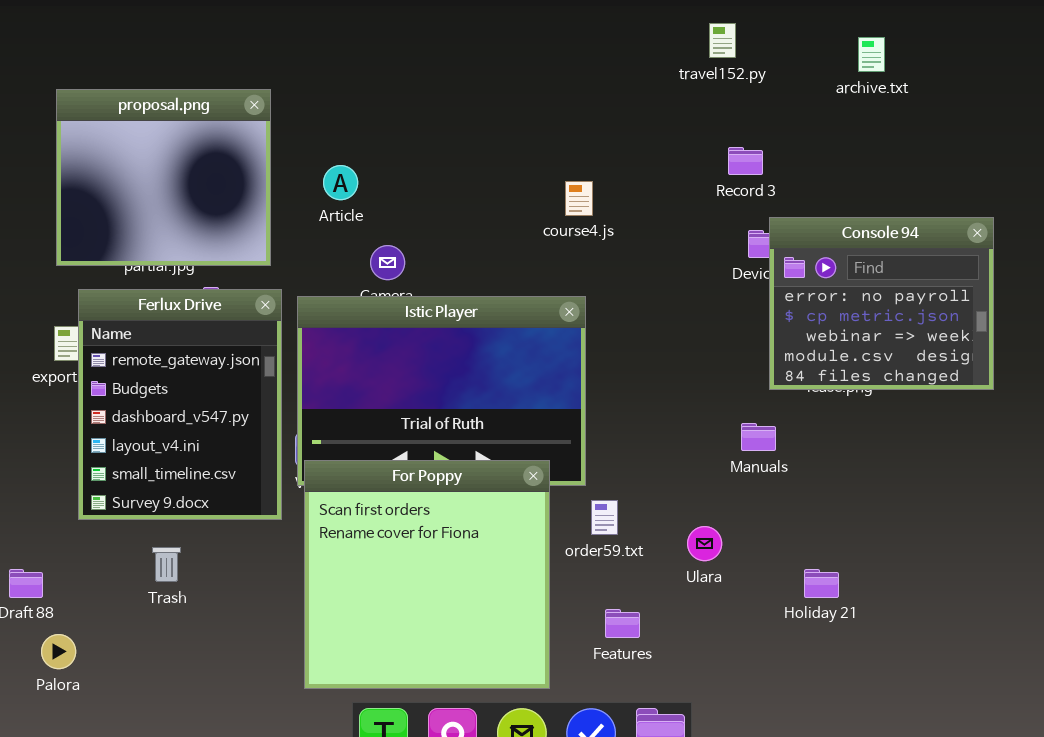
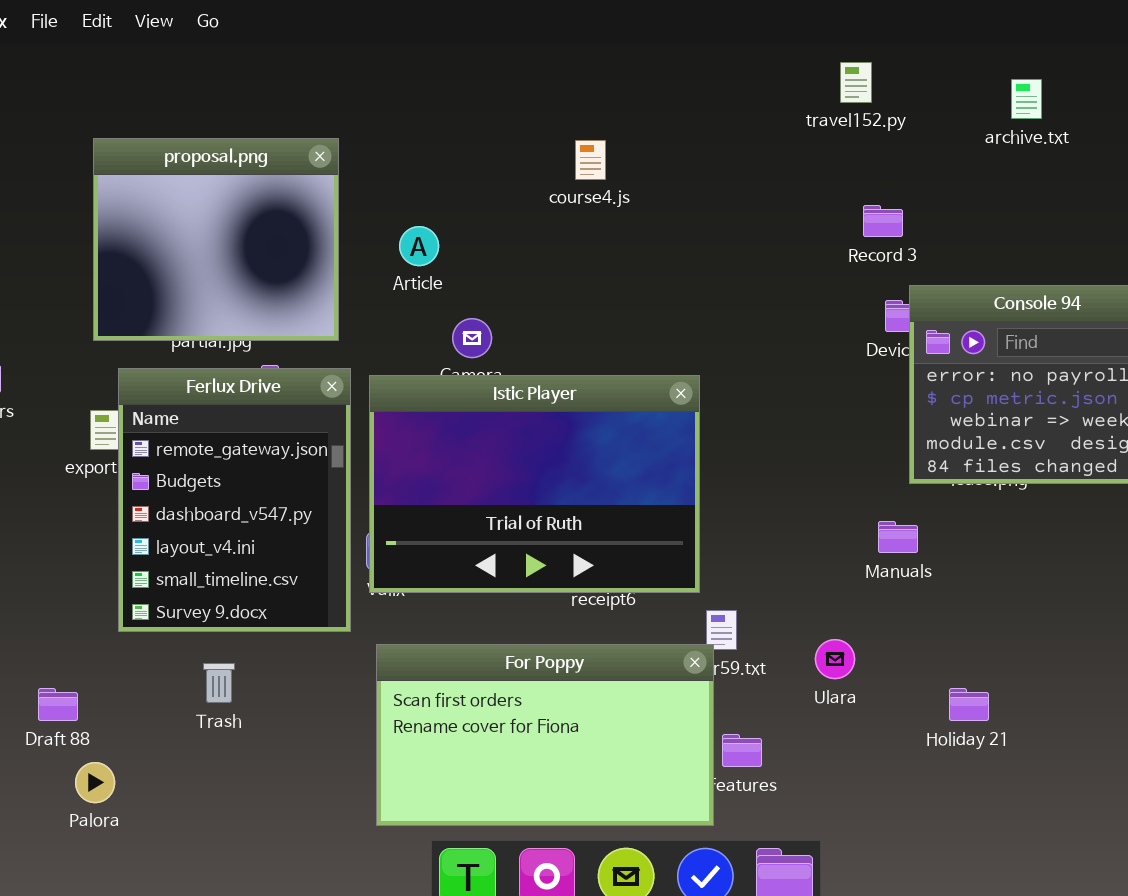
course4.js: [565,181,593,216] -> [575,140,606,180], moved
For Poppy: [304,460,550,689] -> [376,644,714,826], resized

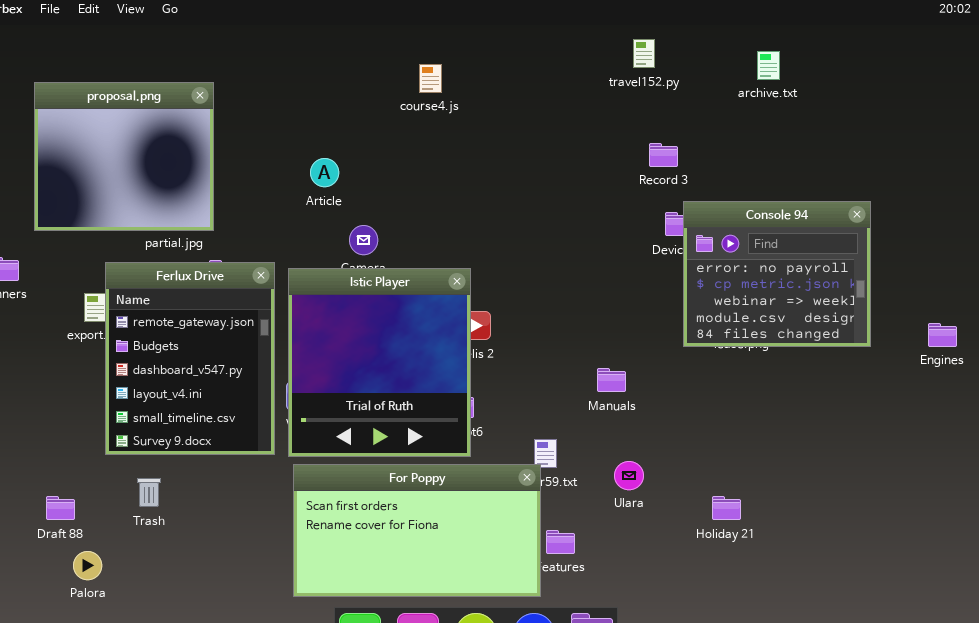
proposal.png: [93,138,339,341] -> [34,82,214,231], moved
course4.js: [575,140,606,180] -> [419,64,442,93], moved
Istic Player: [369,375,700,593] -> [288,268,471,457], resized
Manuals: [878,521,918,553] -> [597,368,626,392], moved
Trash: [203,663,235,703] -> [137,478,161,507], moved

